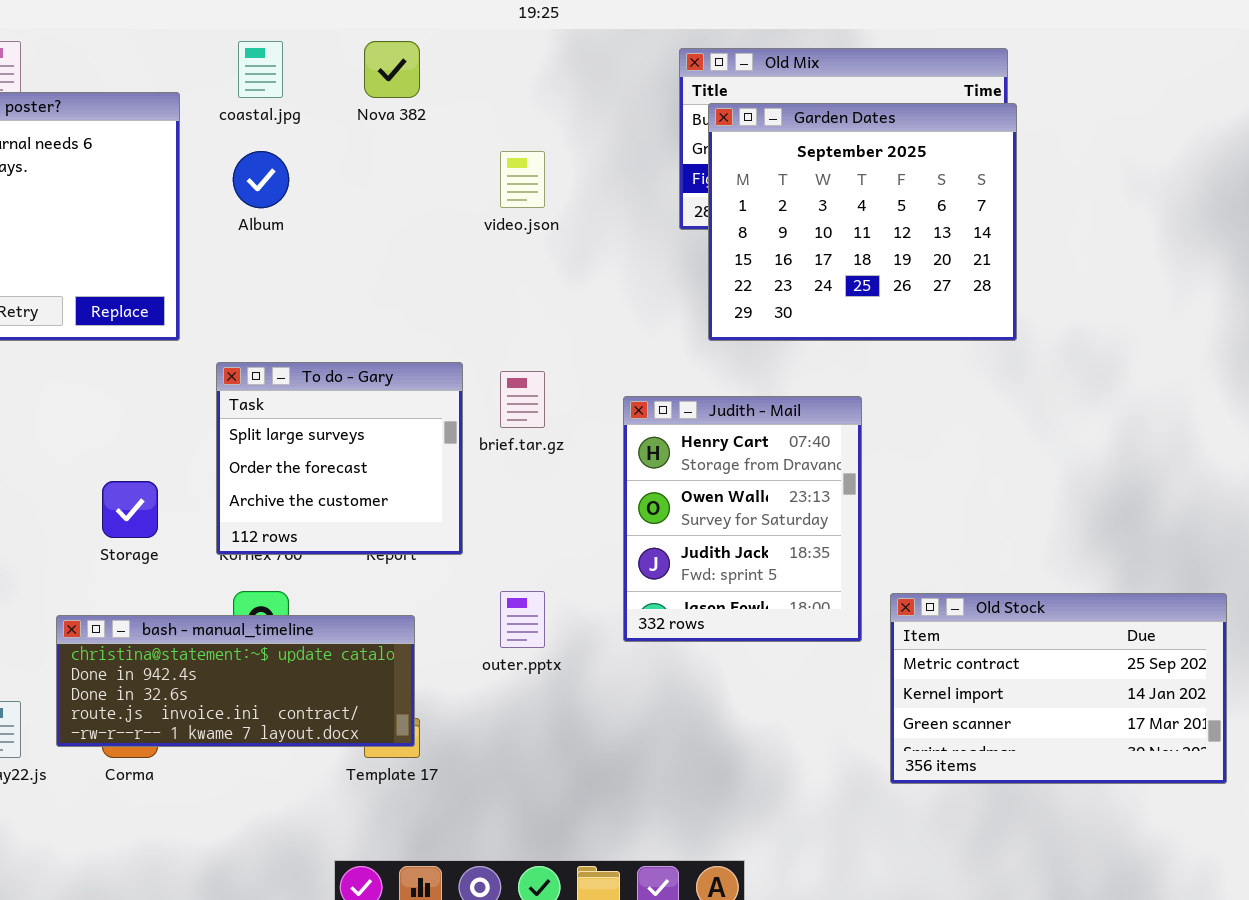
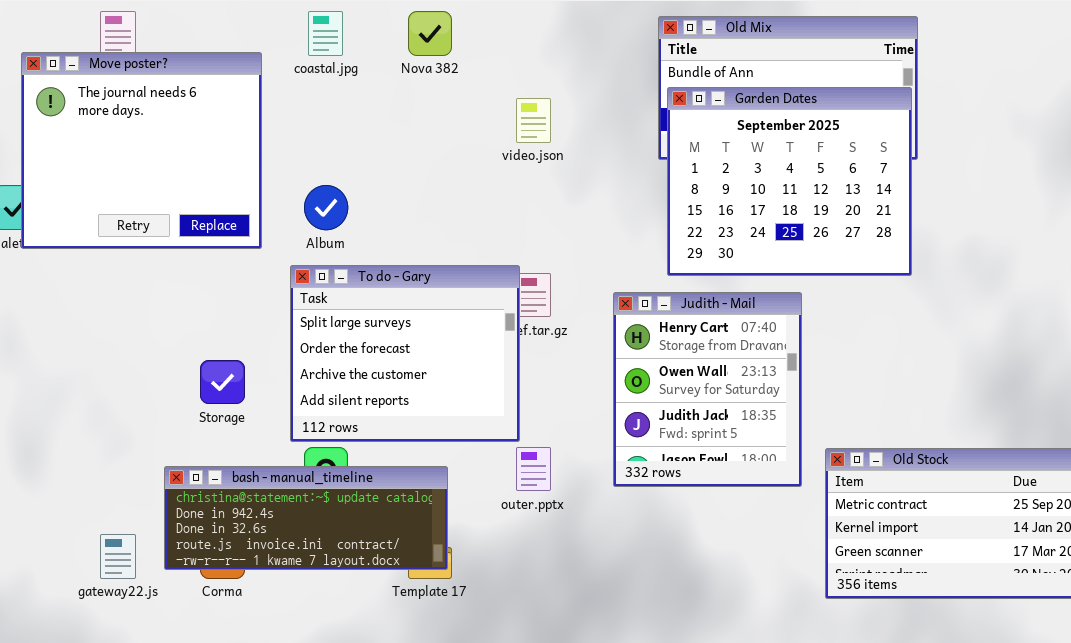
Garden Dates: [708,103,1017,341] -> [667,87,912,276], moved
Album: [233,151,289,208] -> [304,185,348,230], moved
To do - Gary: [216,362,463,555] -> [290,265,520,442], resized

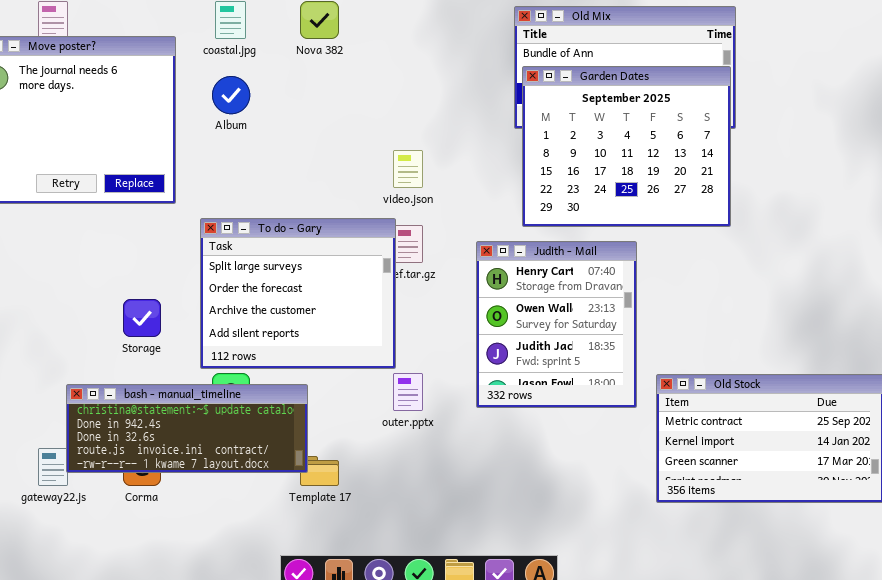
video.json: [516,98,551,143] -> [393,150,423,188], moved
Album: [304,185,348,230] -> [212,76,250,114], moved
bash - manual_timeline: [164,466,448,570] -> [66,384,308,473], moved

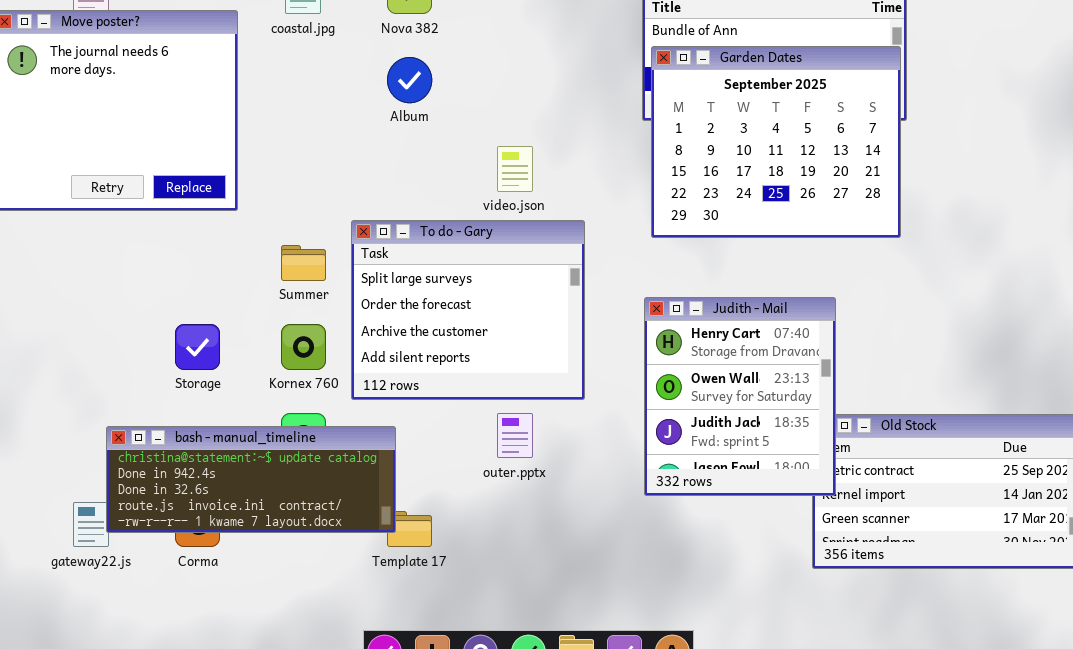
Album: [212,76,250,114] -> [387,57,432,103], moved
To do - Gary: [200,218,396,369] -> [351,220,585,400], moved
Judith - Mail: [476,241,637,408] -> [644,297,836,496], moved

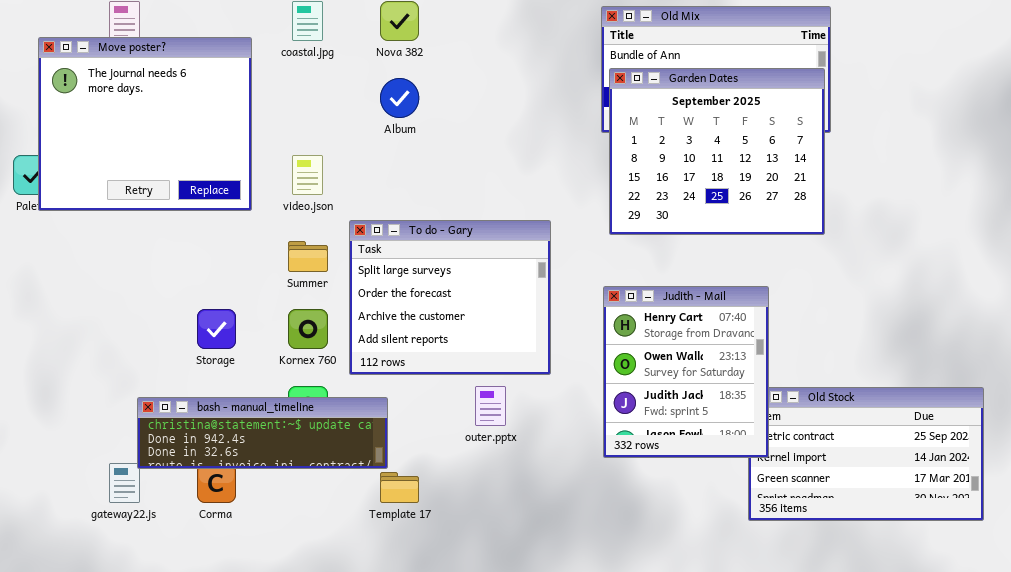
video.json: [497,146,533,192] -> [292,155,323,195], moved
bash - manual_timeline: [106,426,396,533] -> [137,397,388,469], resized

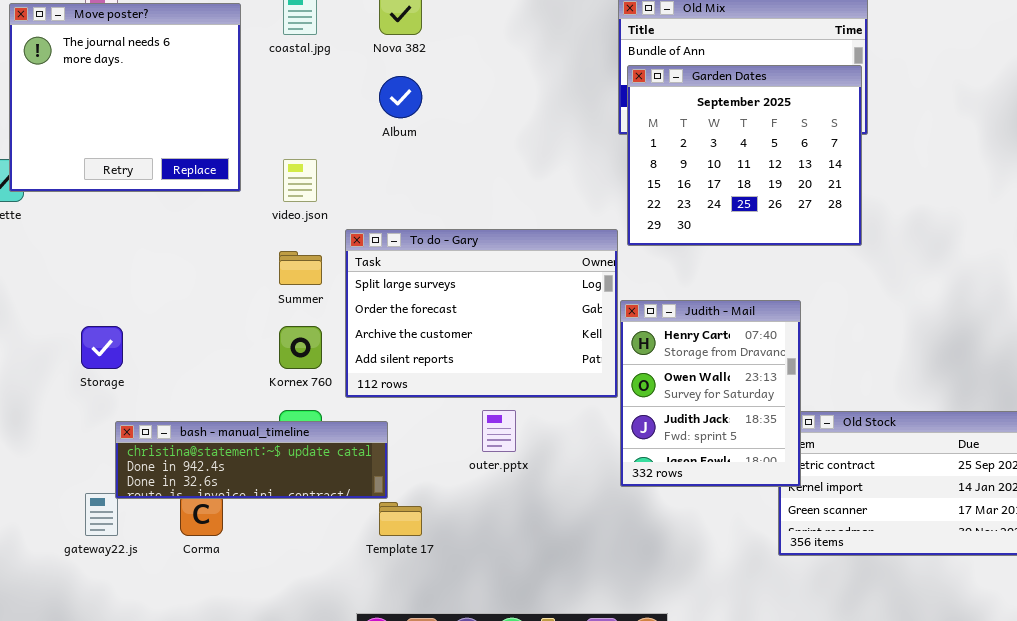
Move poster?: [38,37,252,211] -> [9,3,241,192], moved
To do - Gary: [349,220,551,375] -> [345,229,618,398], resized
Storage: [197,309,236,349] -> [81,326,123,369], moved

